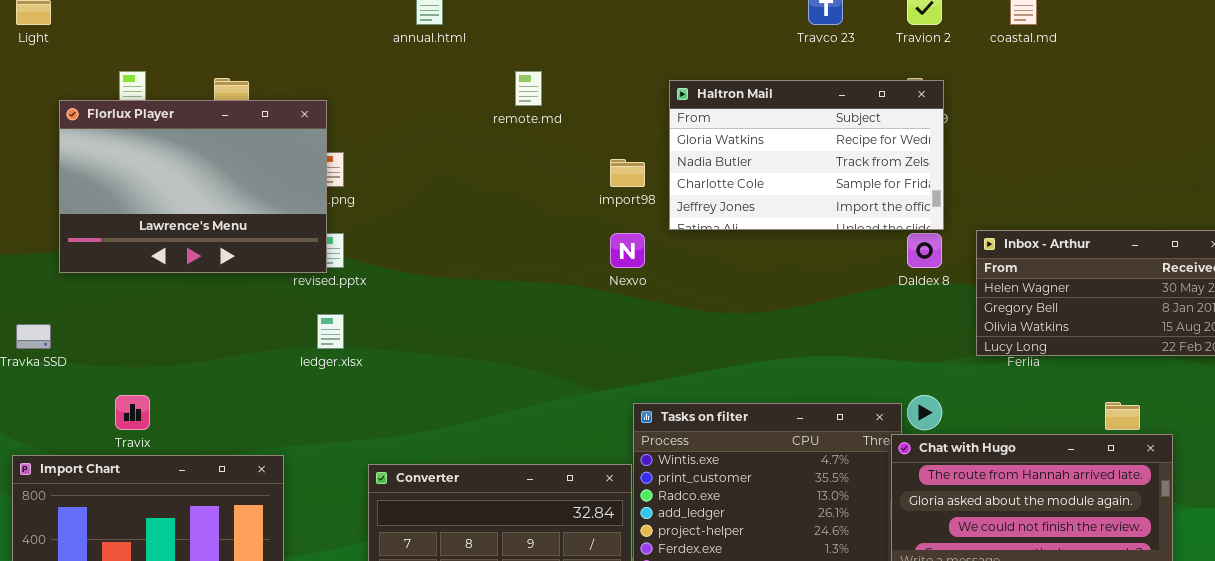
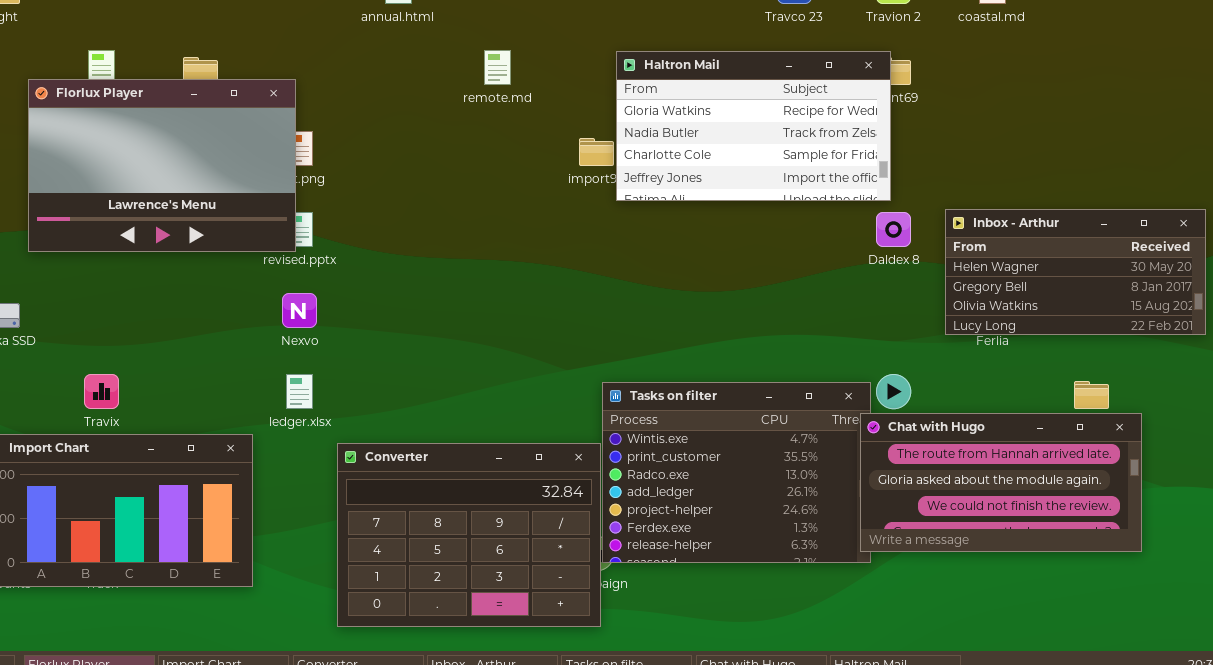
Haltron Mail: [669,80,944,230] -> [616,51,891,201], moved
Nexvo: [610,233,645,268] -> [282,293,317,328], moved
ledger.xlsx: [317,314,344,349] -> [286,374,313,409], moved

